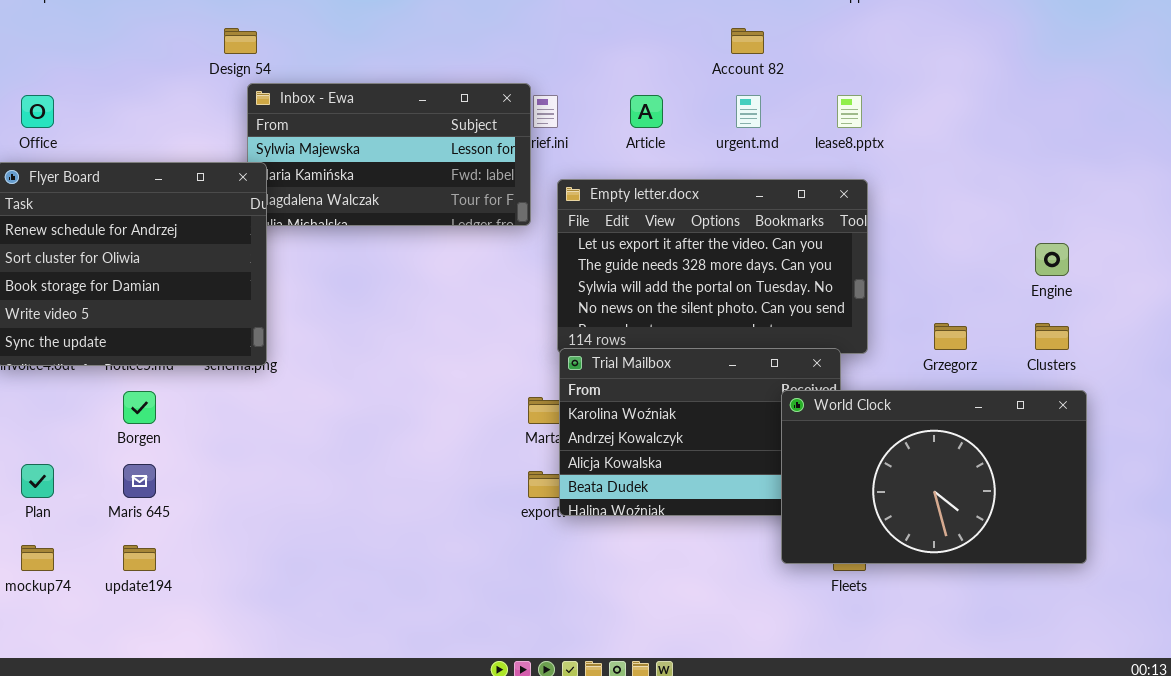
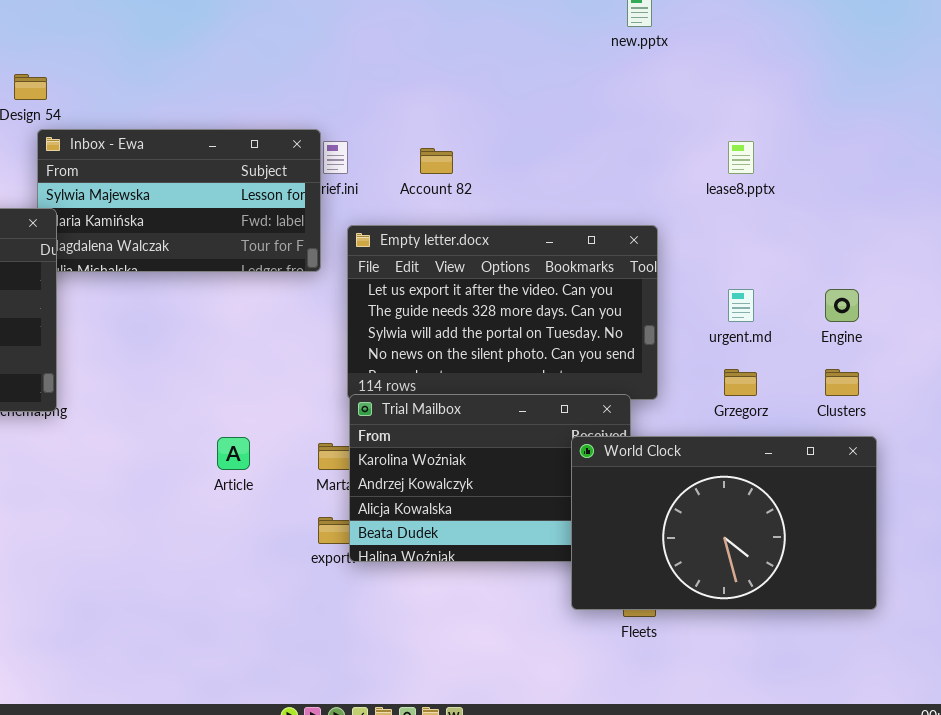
Account 82: [731,28,764,54] -> [420,148,453,174], moved
Article: [630,95,663,128] -> [217,437,250,470], moved
urgent.md: [736,95,761,128] -> [728,289,754,322], moved
lease8.pptx: [837,95,862,128] -> [728,141,754,174], moved

